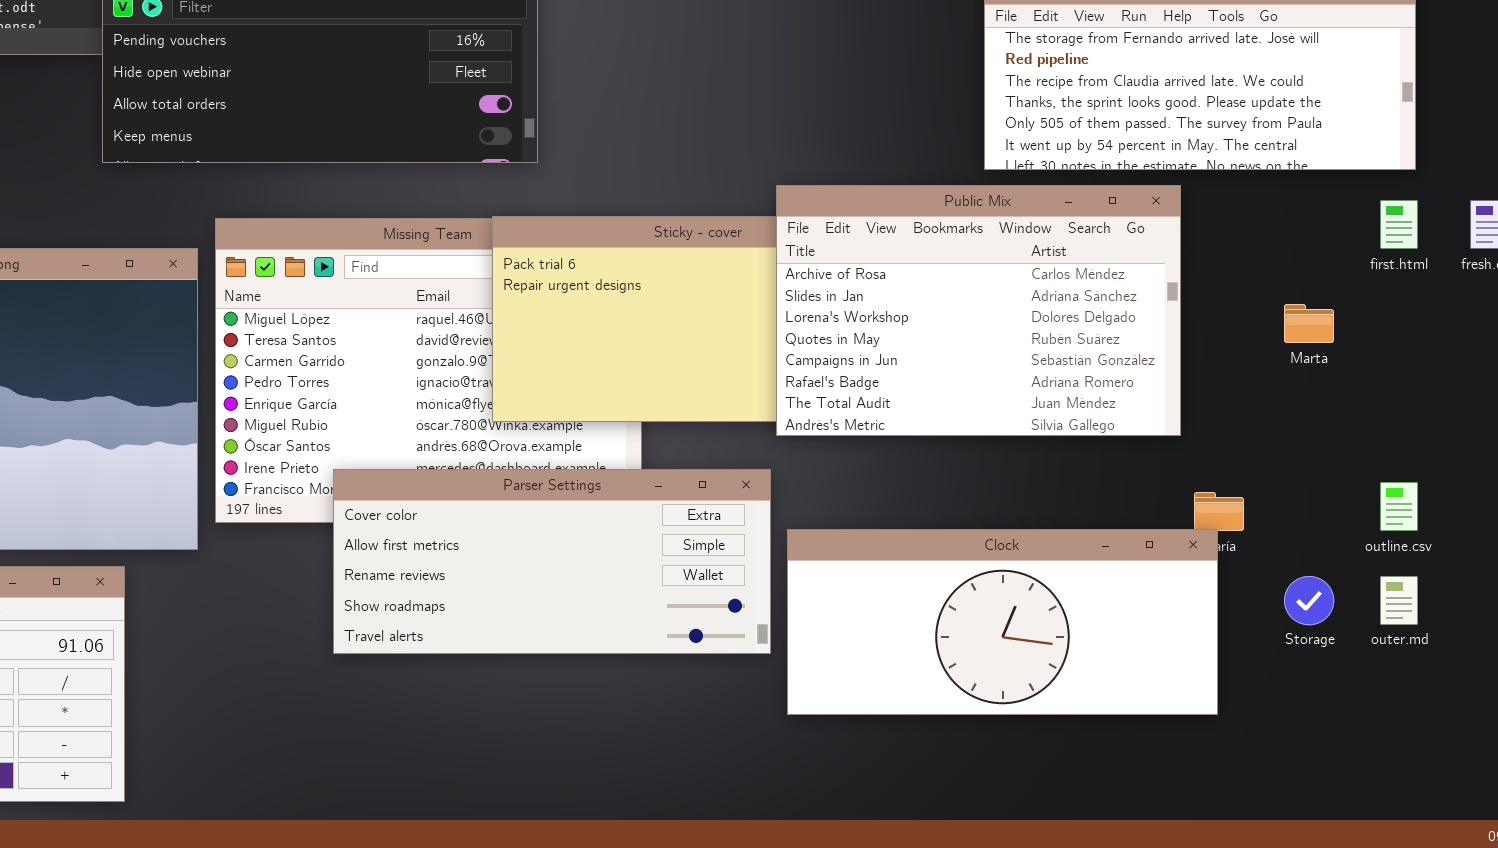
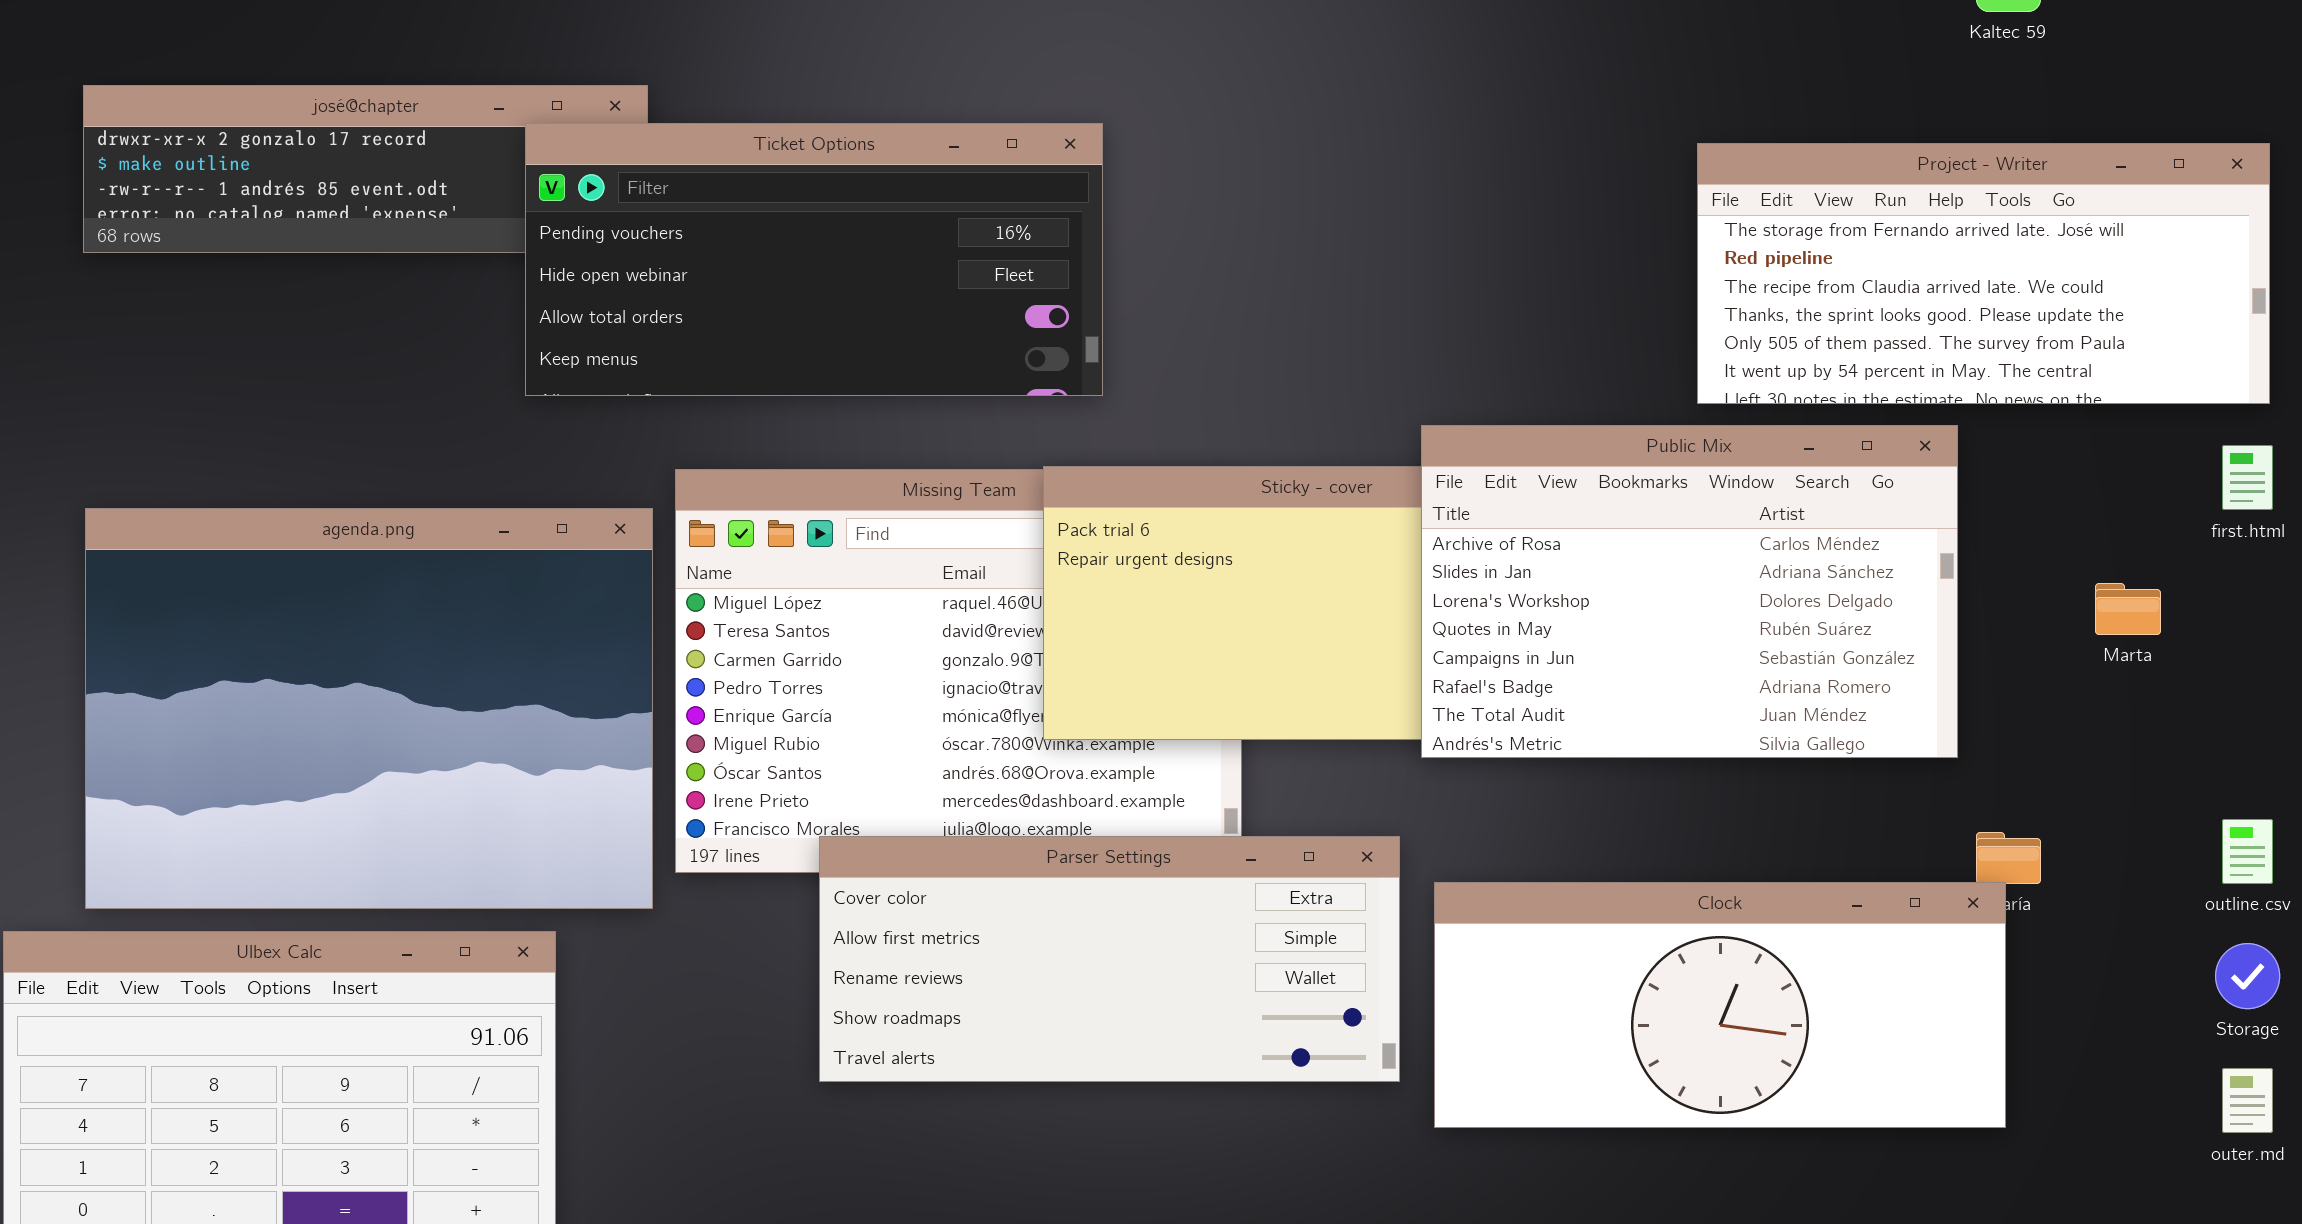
Parser Settings: [333,469,771,654] -> [819,836,1400,1082], moved
Storage: [1284,576,1334,625] -> [2215,943,2280,1009], moved
outer.md: [1380,576,1418,625] -> [2222,1068,2273,1133], moved

